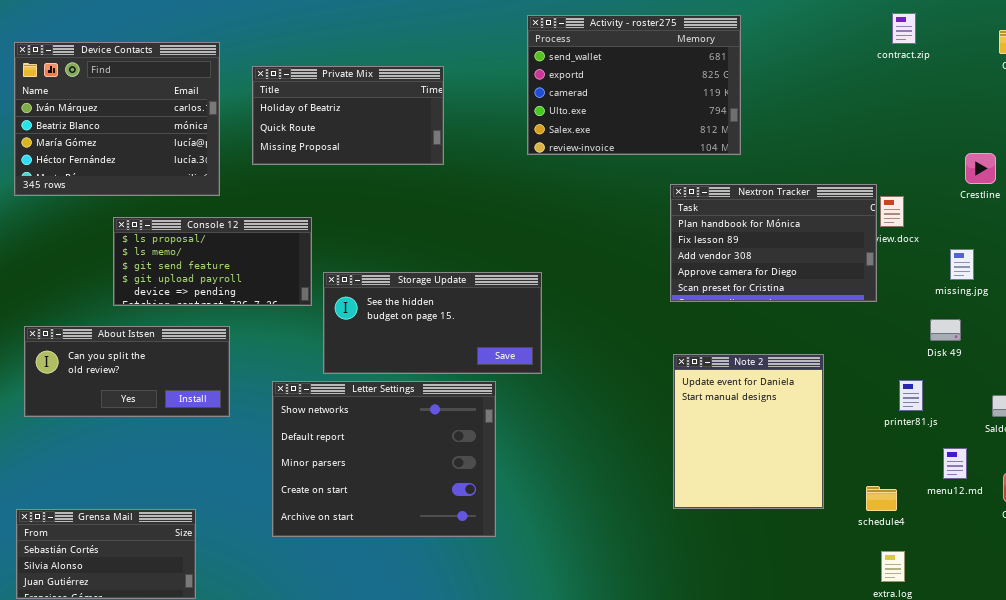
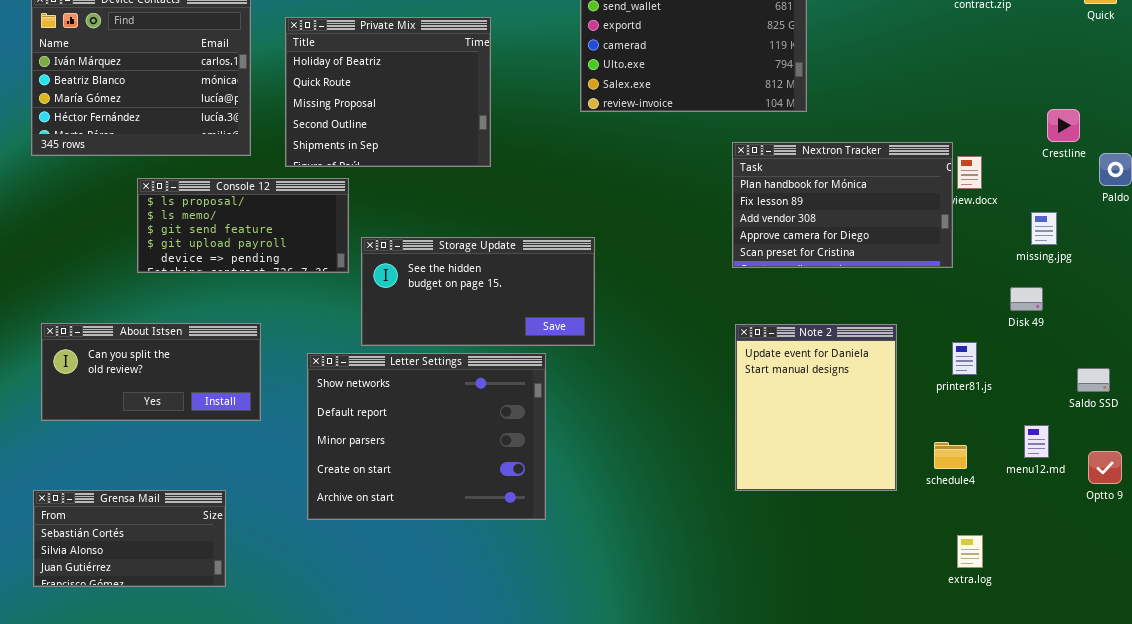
Private Mix: [252,66,444,165] -> [285,17,491,167], resized
About Istsen: [24,326,230,417] -> [41,323,261,421], moved
printer81.js: [899,380,923,411] -> [952,342,977,375], moved
schedule4: [866,486,897,511] -> [934,442,967,469], moved

